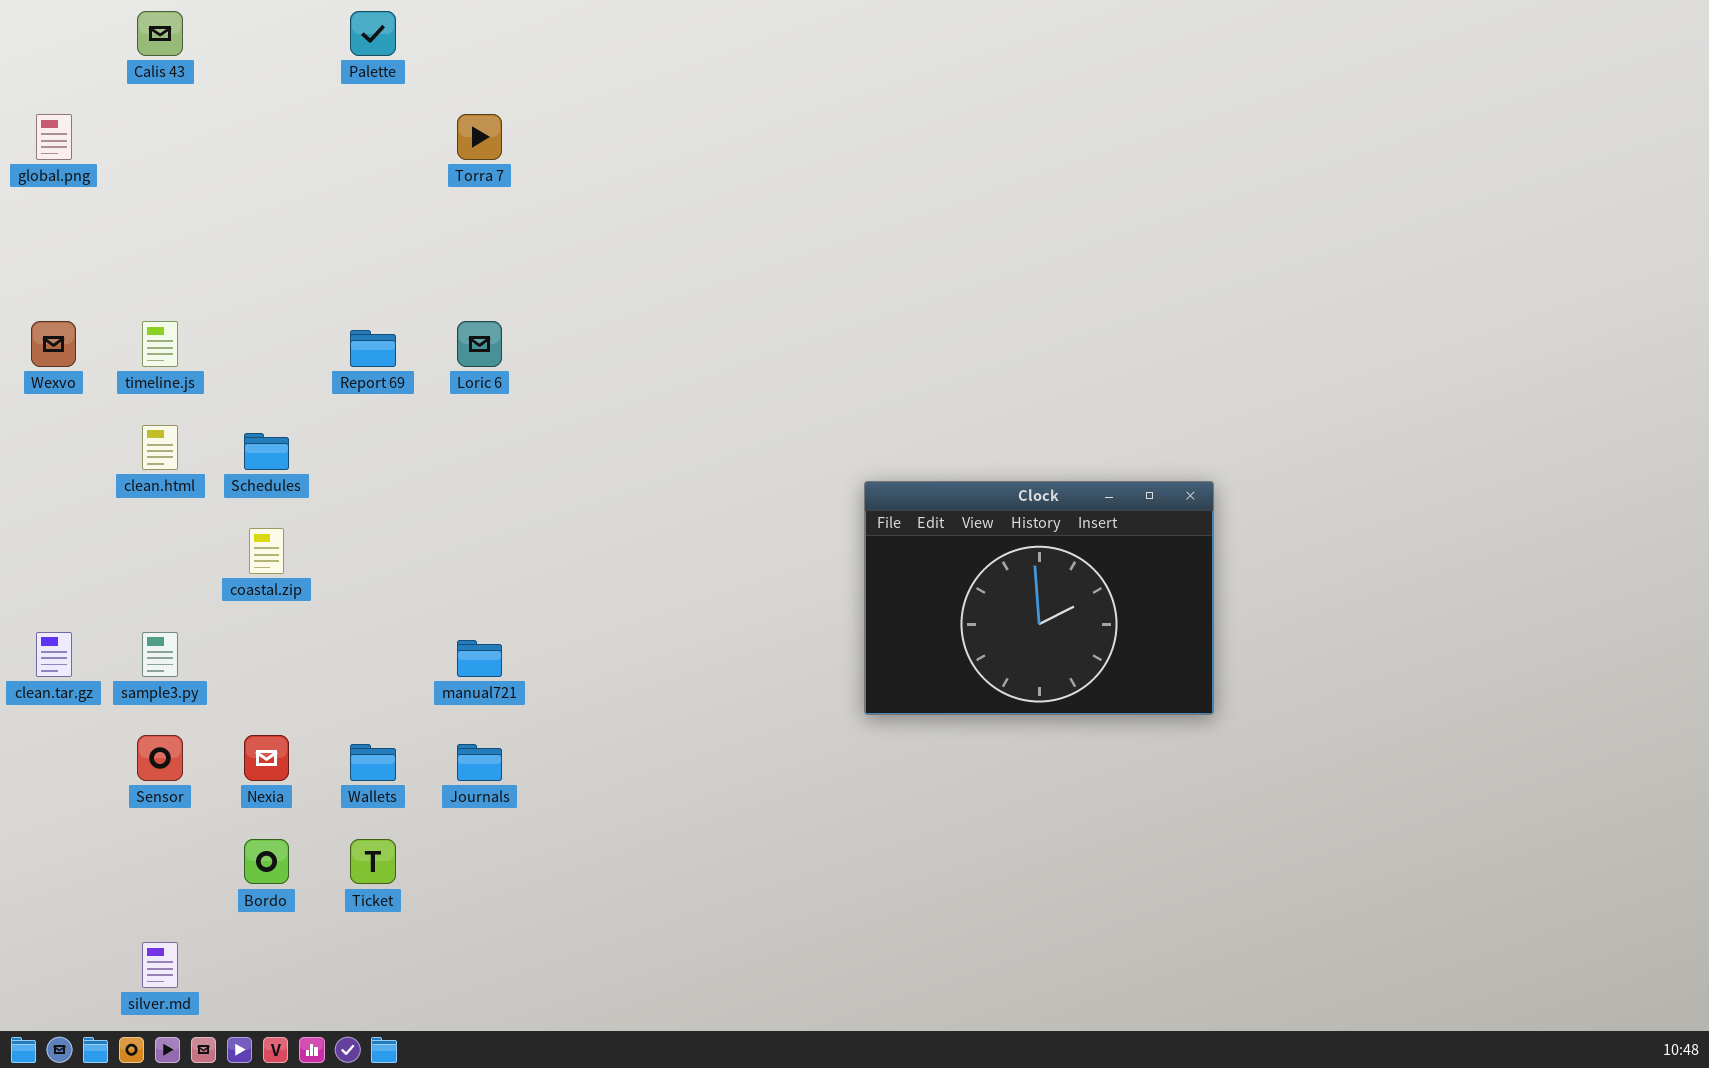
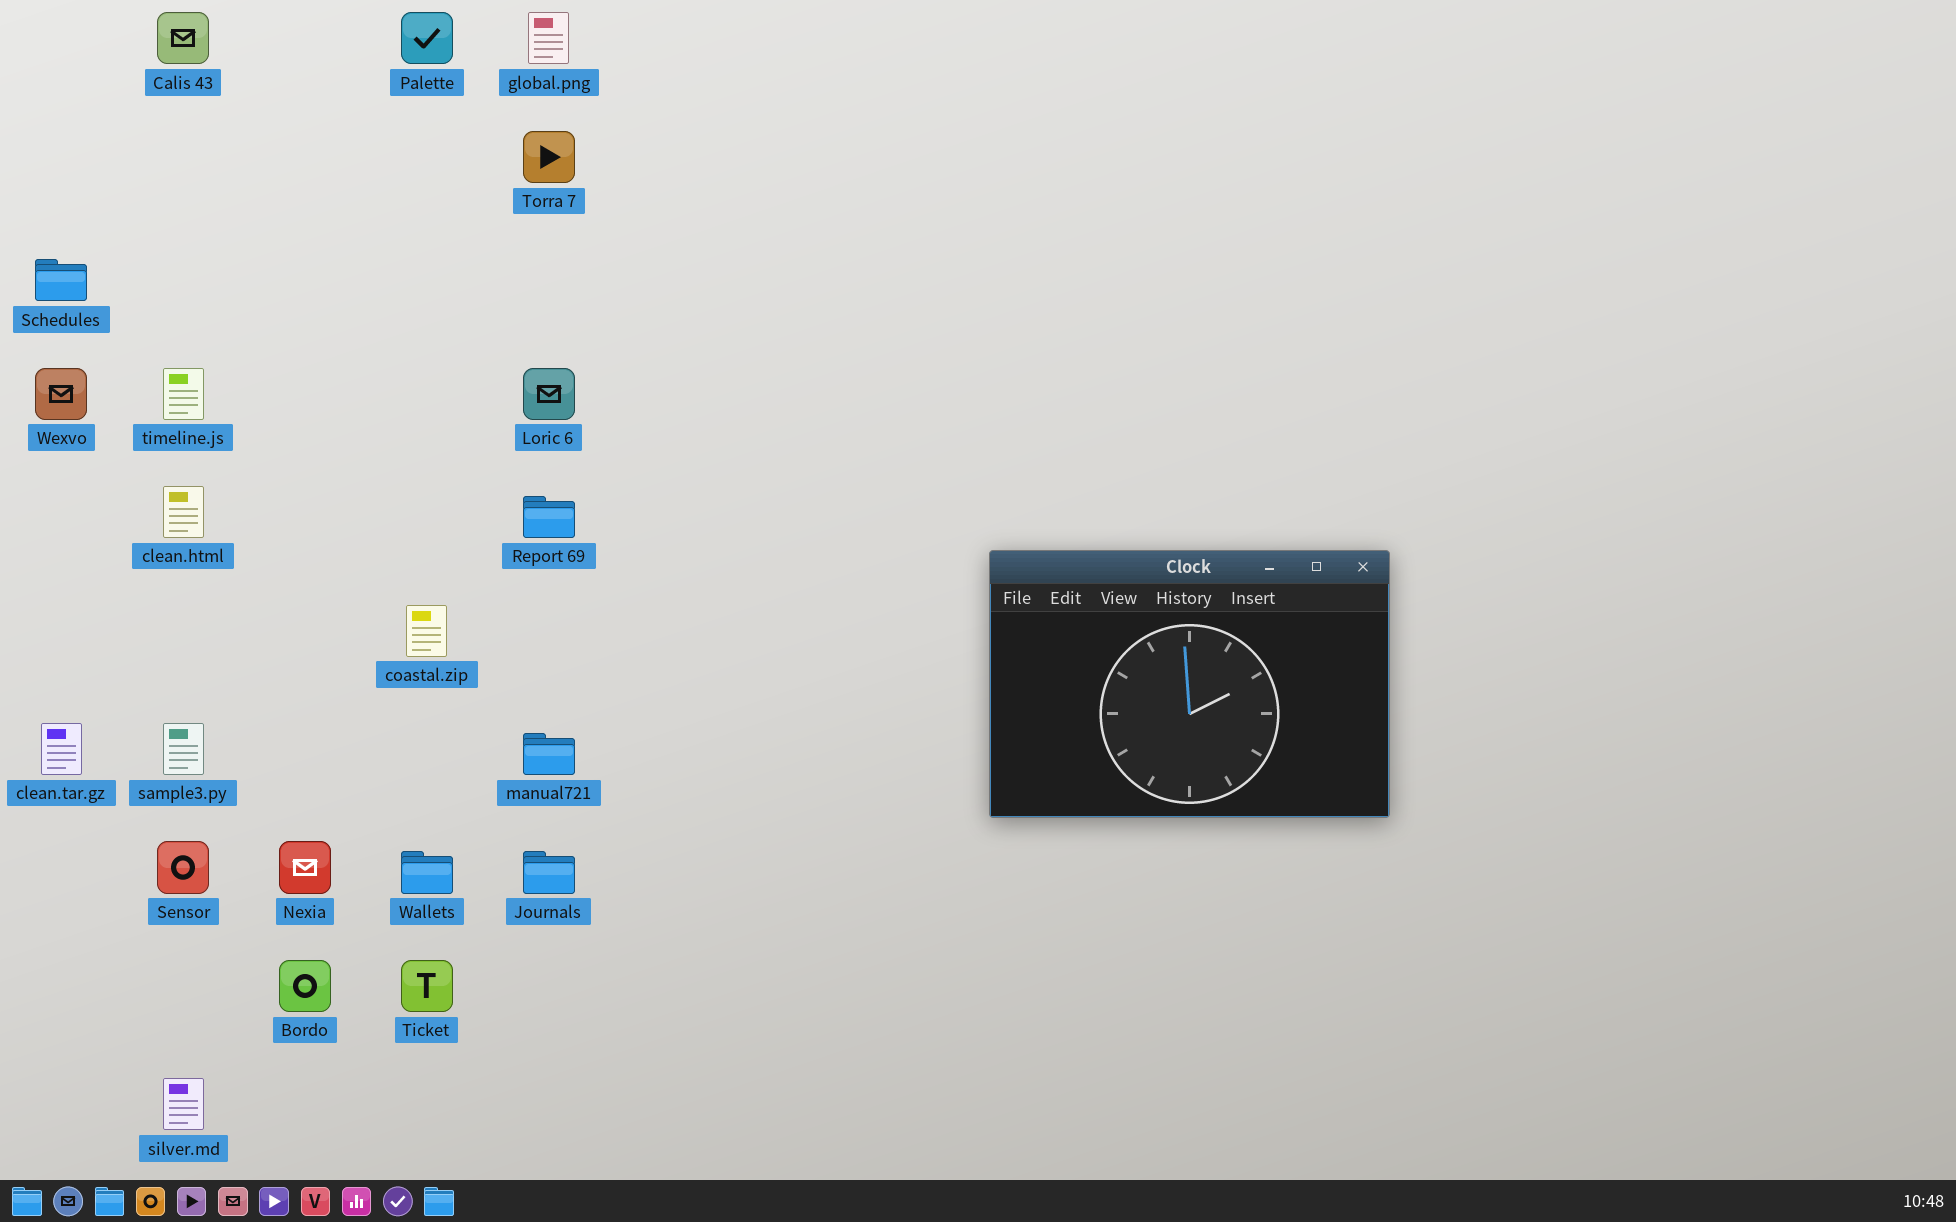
global.png: [36,114,72,160] -> [528,12,569,64], moved
Report 69: [350,330,396,367] -> [523,496,575,538], moved
Schedules: [244,433,289,470] -> [35,259,87,301], moved
coastal.zip: [249,528,284,574] -> [406,605,447,657], moved

